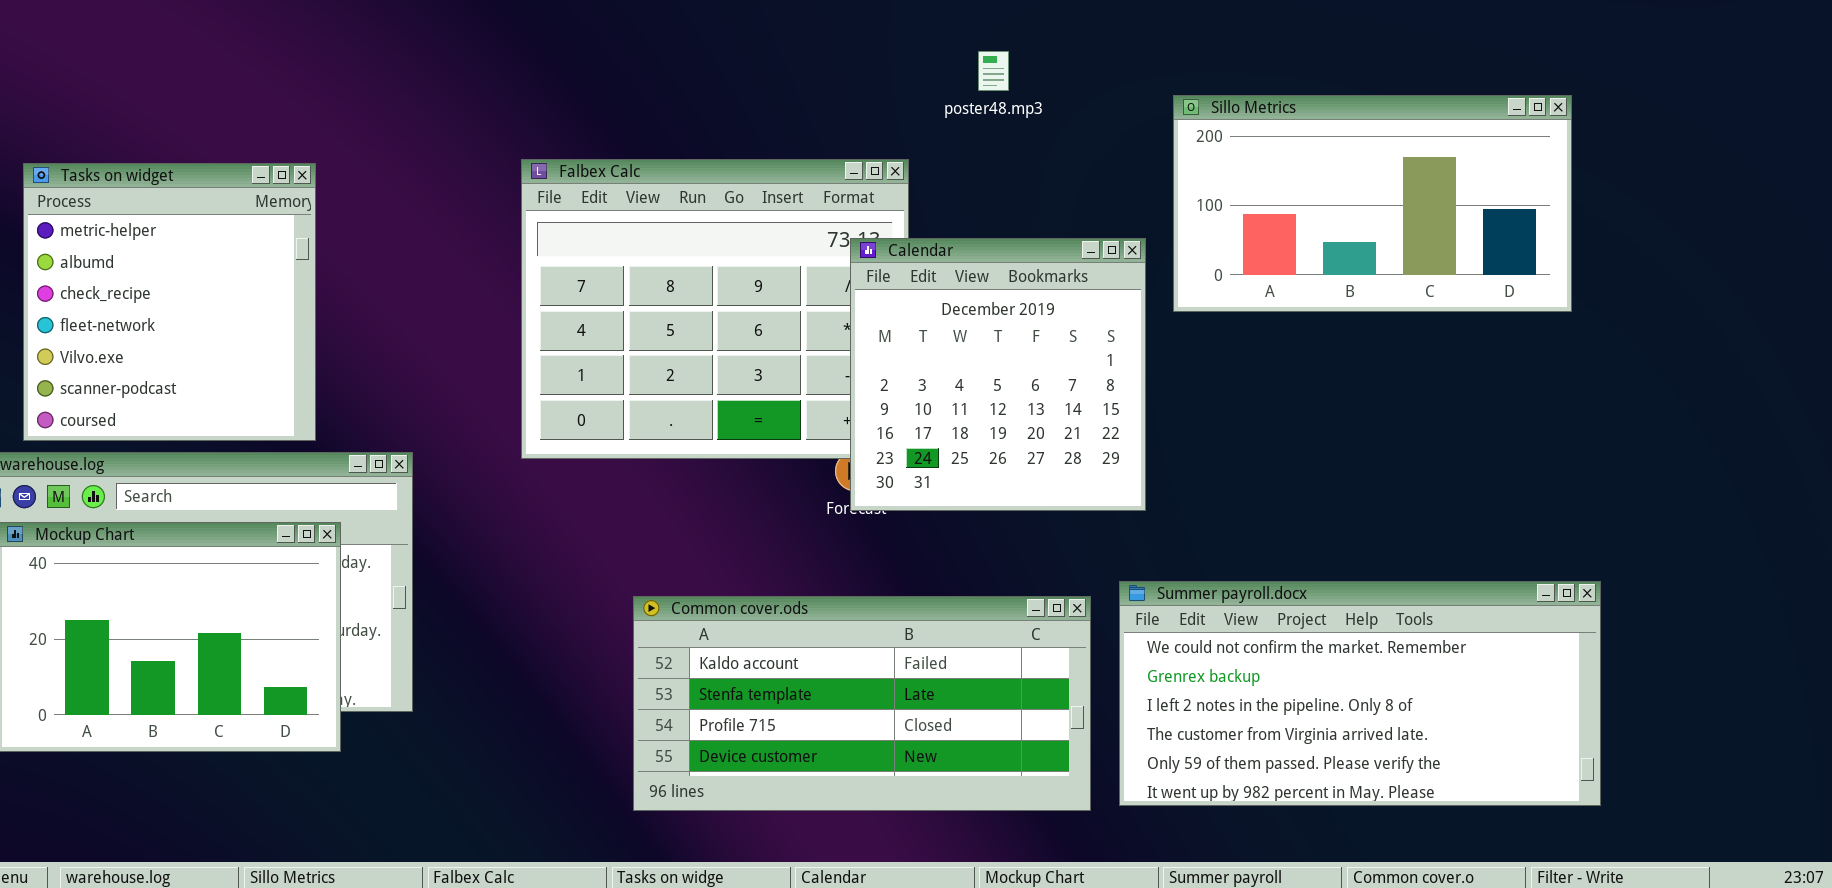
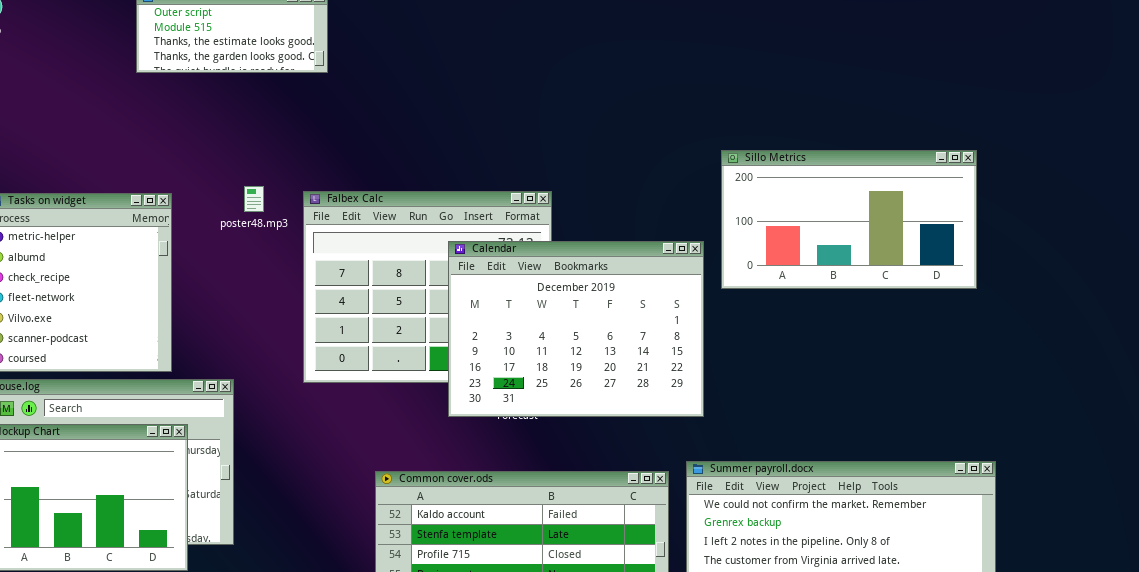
poster48.mp3: [978,51,1009,91] -> [244,186,264,212], moved
Calendar: [850,238,1146,511] -> [448,241,704,417], resized

